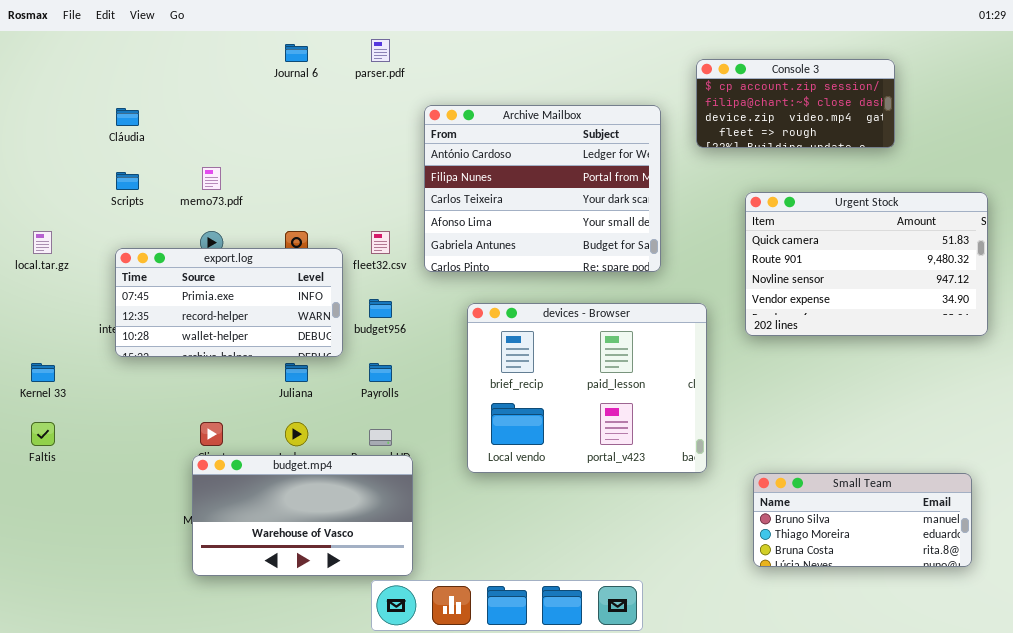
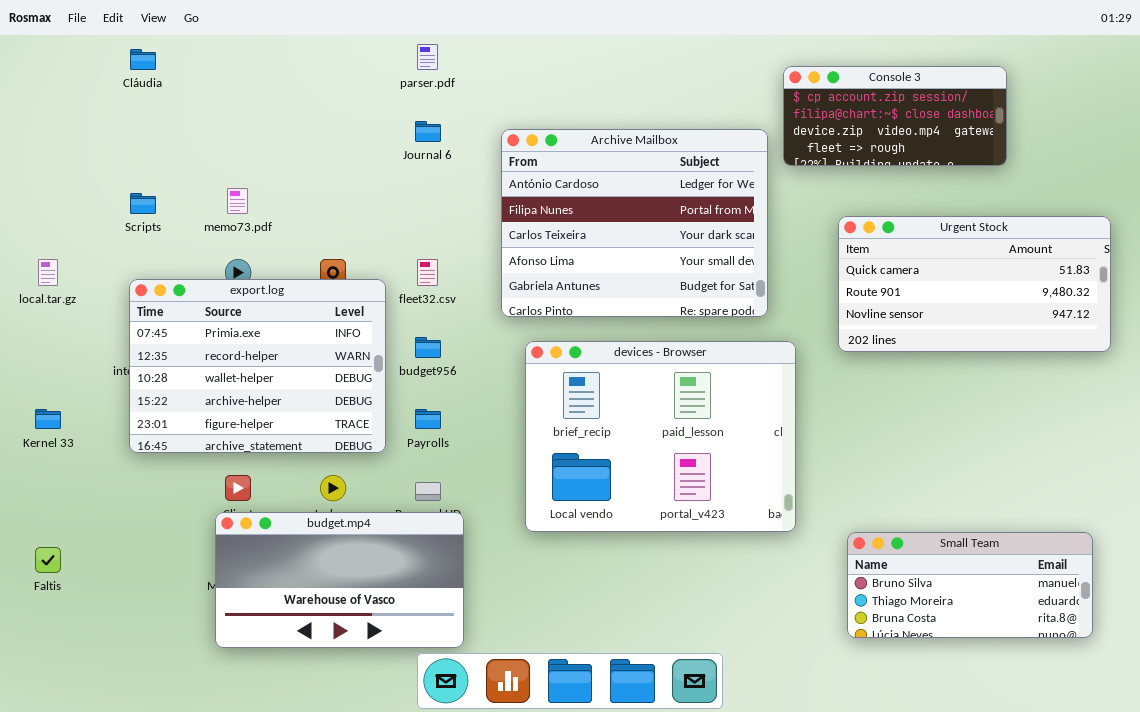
Journal 6: [285,44,308,62] -> [415,121,441,142], moved
Archive Mailbox: [424,105,661,272] -> [501,129,768,317], moved
Cláudia: [116,108,139,126] -> [130,49,156,70], moved
Urgent Stock: [745,192,988,336] -> [838,216,1111,352], resized
export.log: [115,248,343,357] -> [129,279,386,453], resized
Faltis: [31,422,55,446] -> [35,547,61,573], moved

